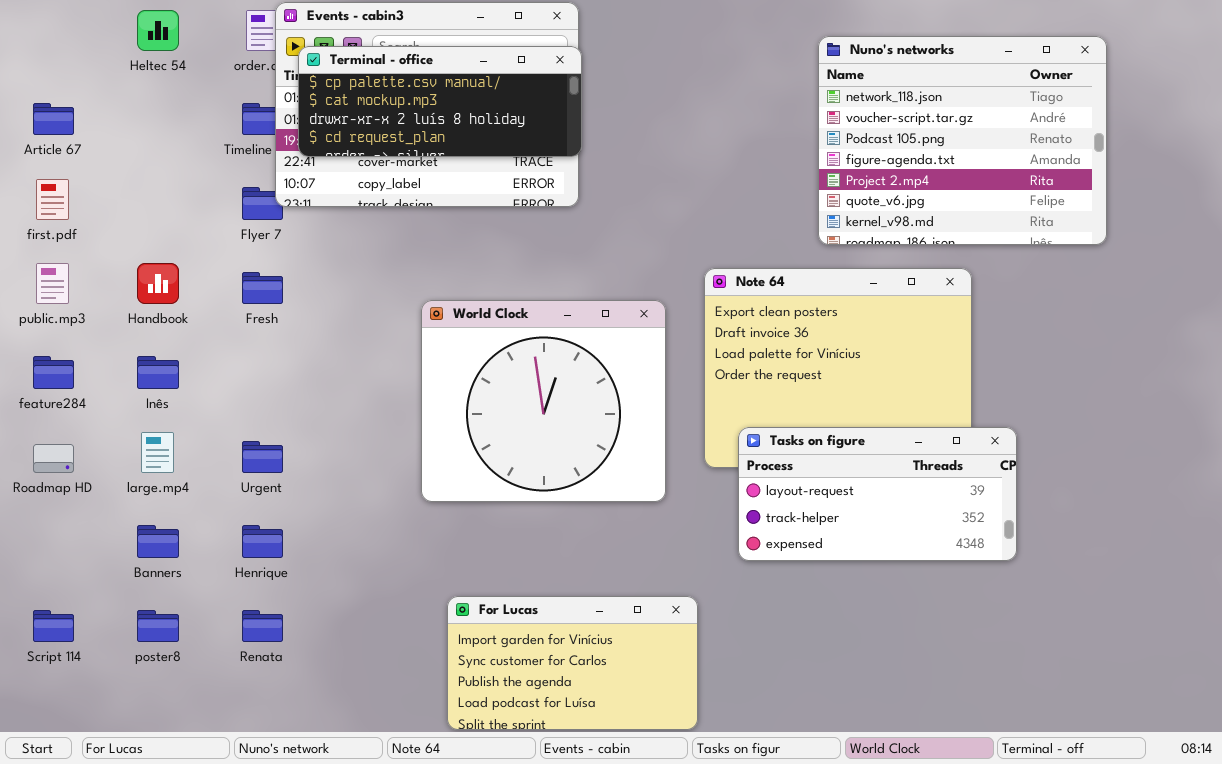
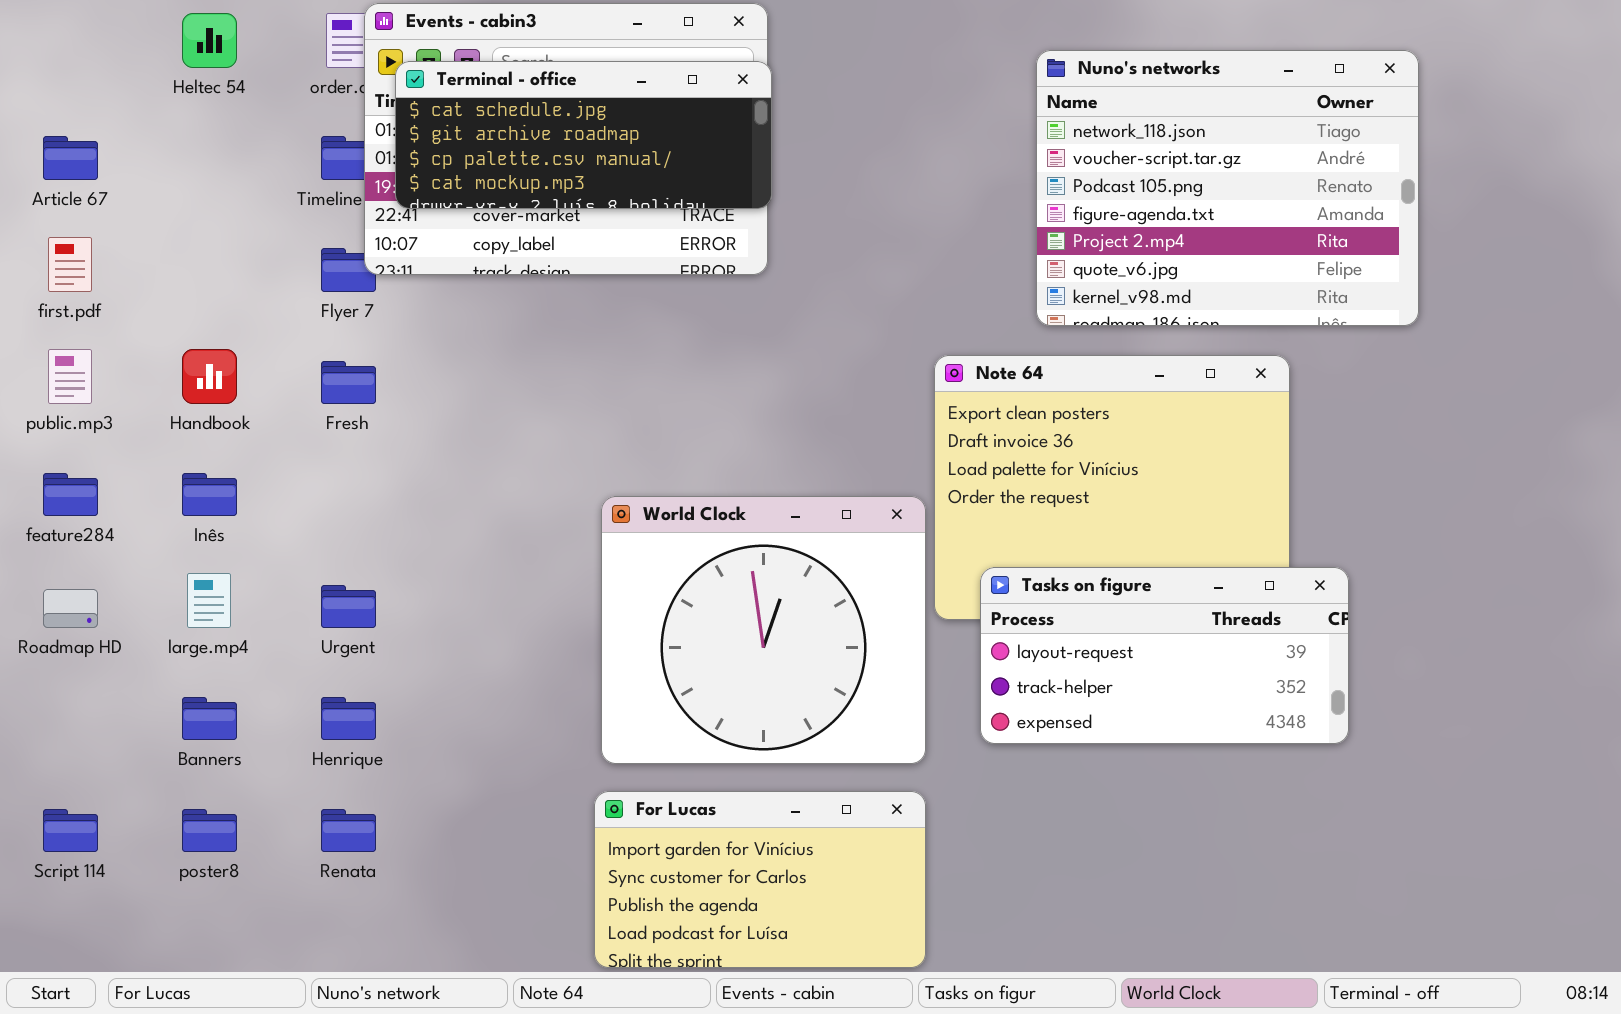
Nuno's networks: [818,36,1107,245] -> [1036,50,1419,326], moved
Terminal - office: [298,46,582,157] -> [395,61,772,209], scrolled up 2 rows
World Clock: [421,300,666,502] -> [601,496,926,764], moved

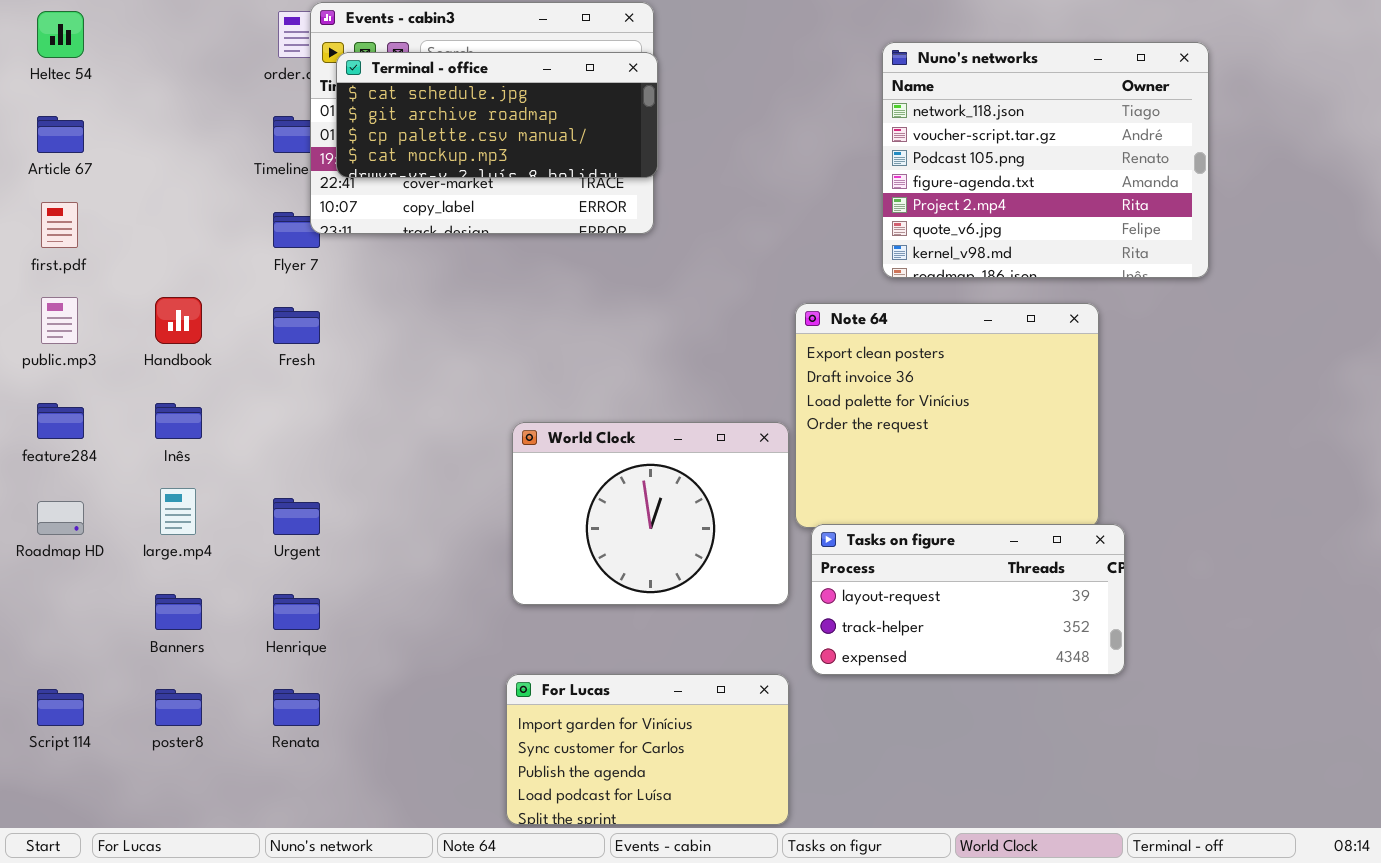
Heltec 54: [182,13,237,68] -> [37,11,84,58], moved
World Clock: [601,496,926,764] -> [512,422,789,605], resized
Tasks on figure: [980,567,1349,744] -> [811,524,1125,675], moved

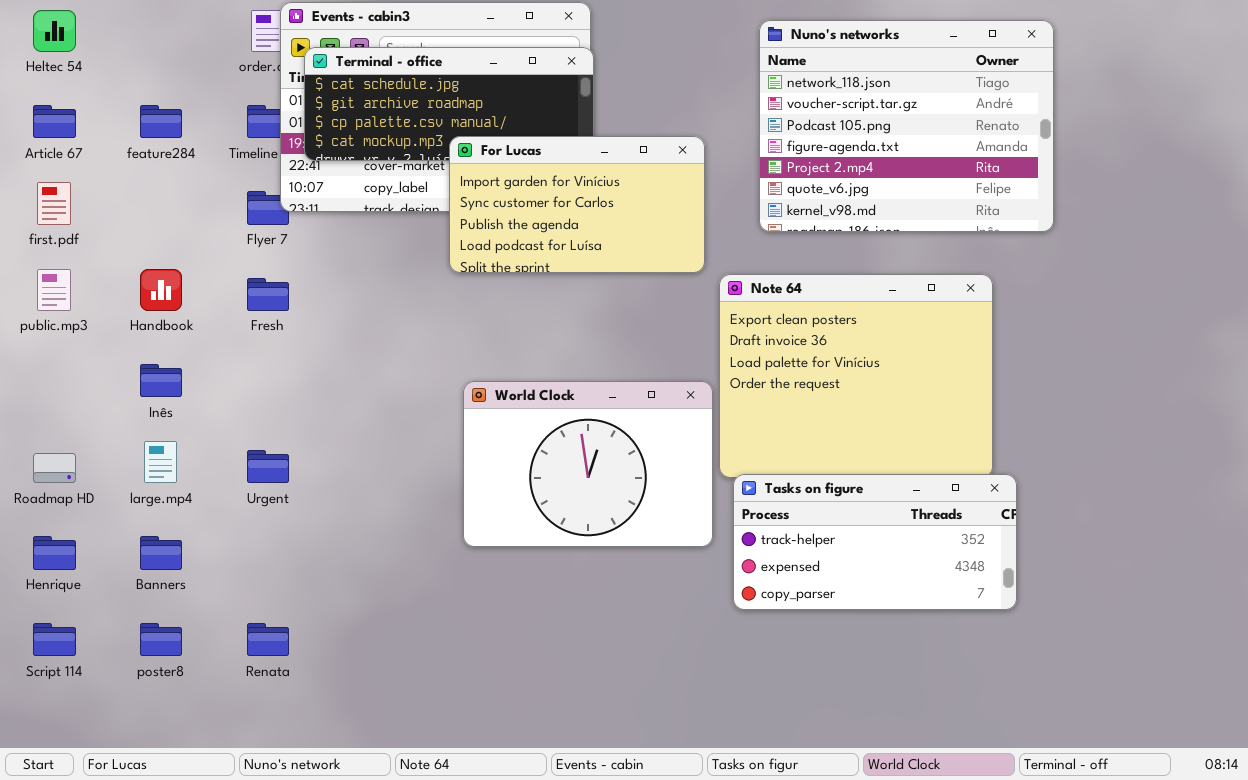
Nuno's networks: [882,42,1209,278] -> [759,20,1054,232], moved
feature284: [37,403,84,439] -> [140,105,182,138], moved
Tasks on figure: [811,524,1125,675] -> [733,474,1017,610], scrolled down 1 row
Henrique: [273,594,320,630] -> [33,536,76,570], moved
For Lucas: [506,674,789,825] -> [449,136,705,273], moved

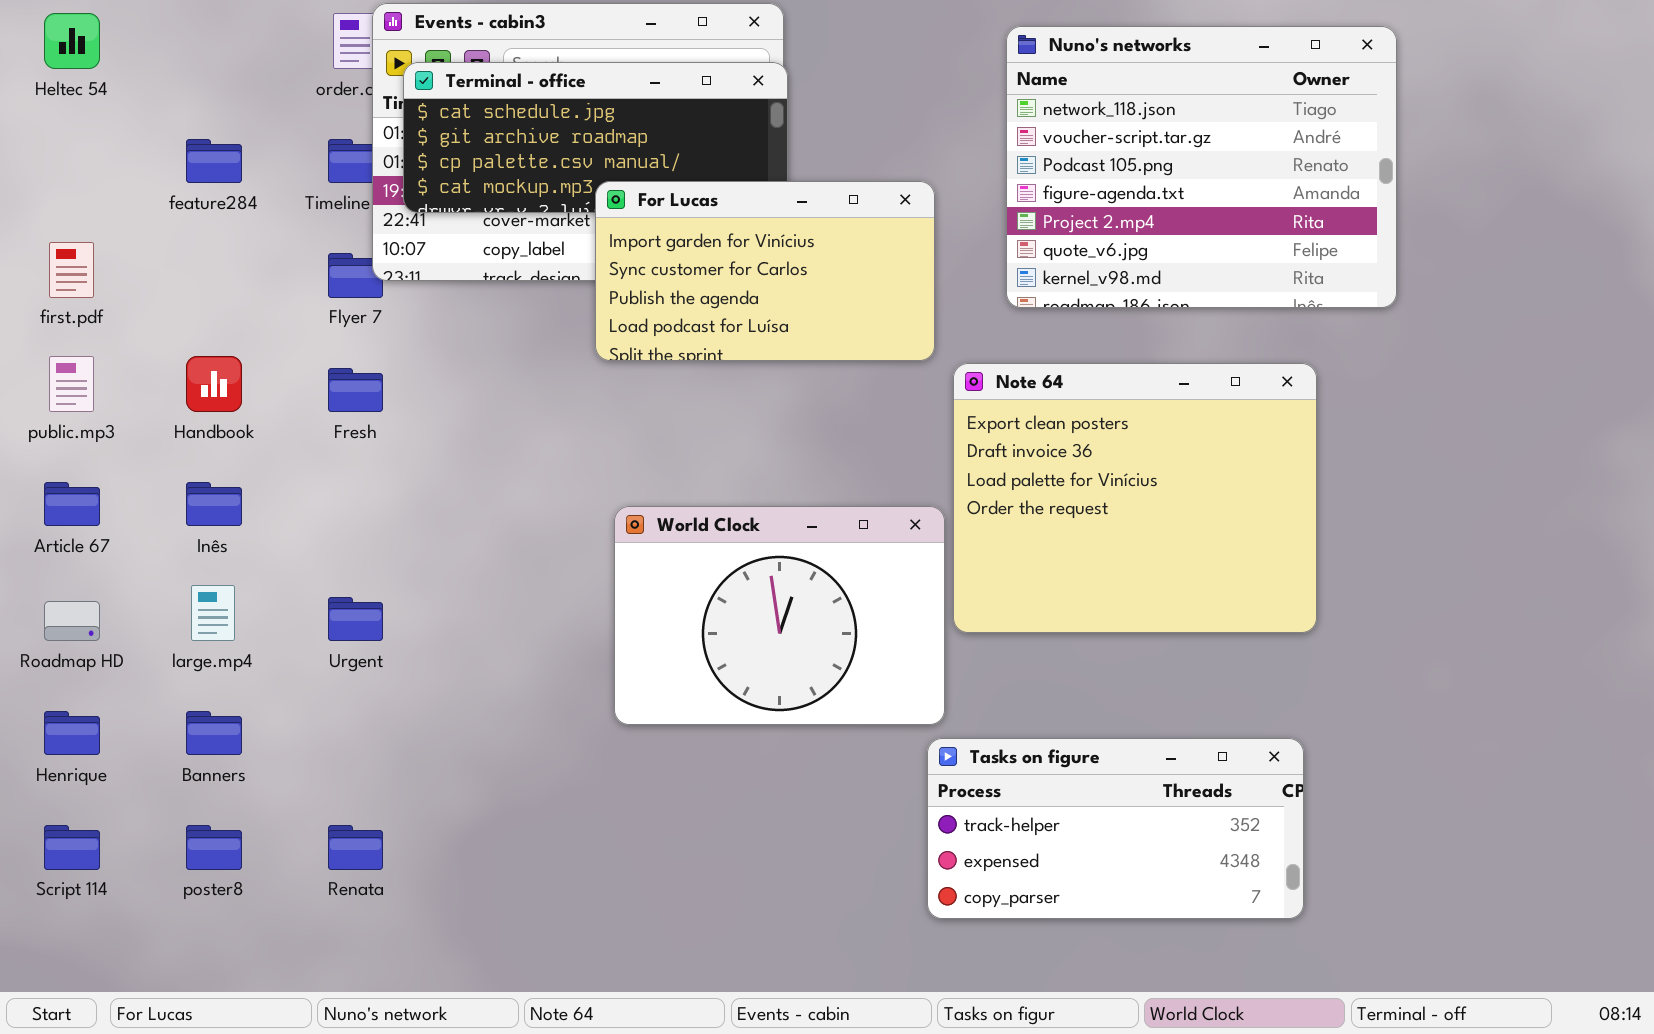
Article 67: [33,105,76,138] -> [44,482,100,526], moved
Tasks on figure: [733,474,1017,610] -> [927,738,1304,919], moved

